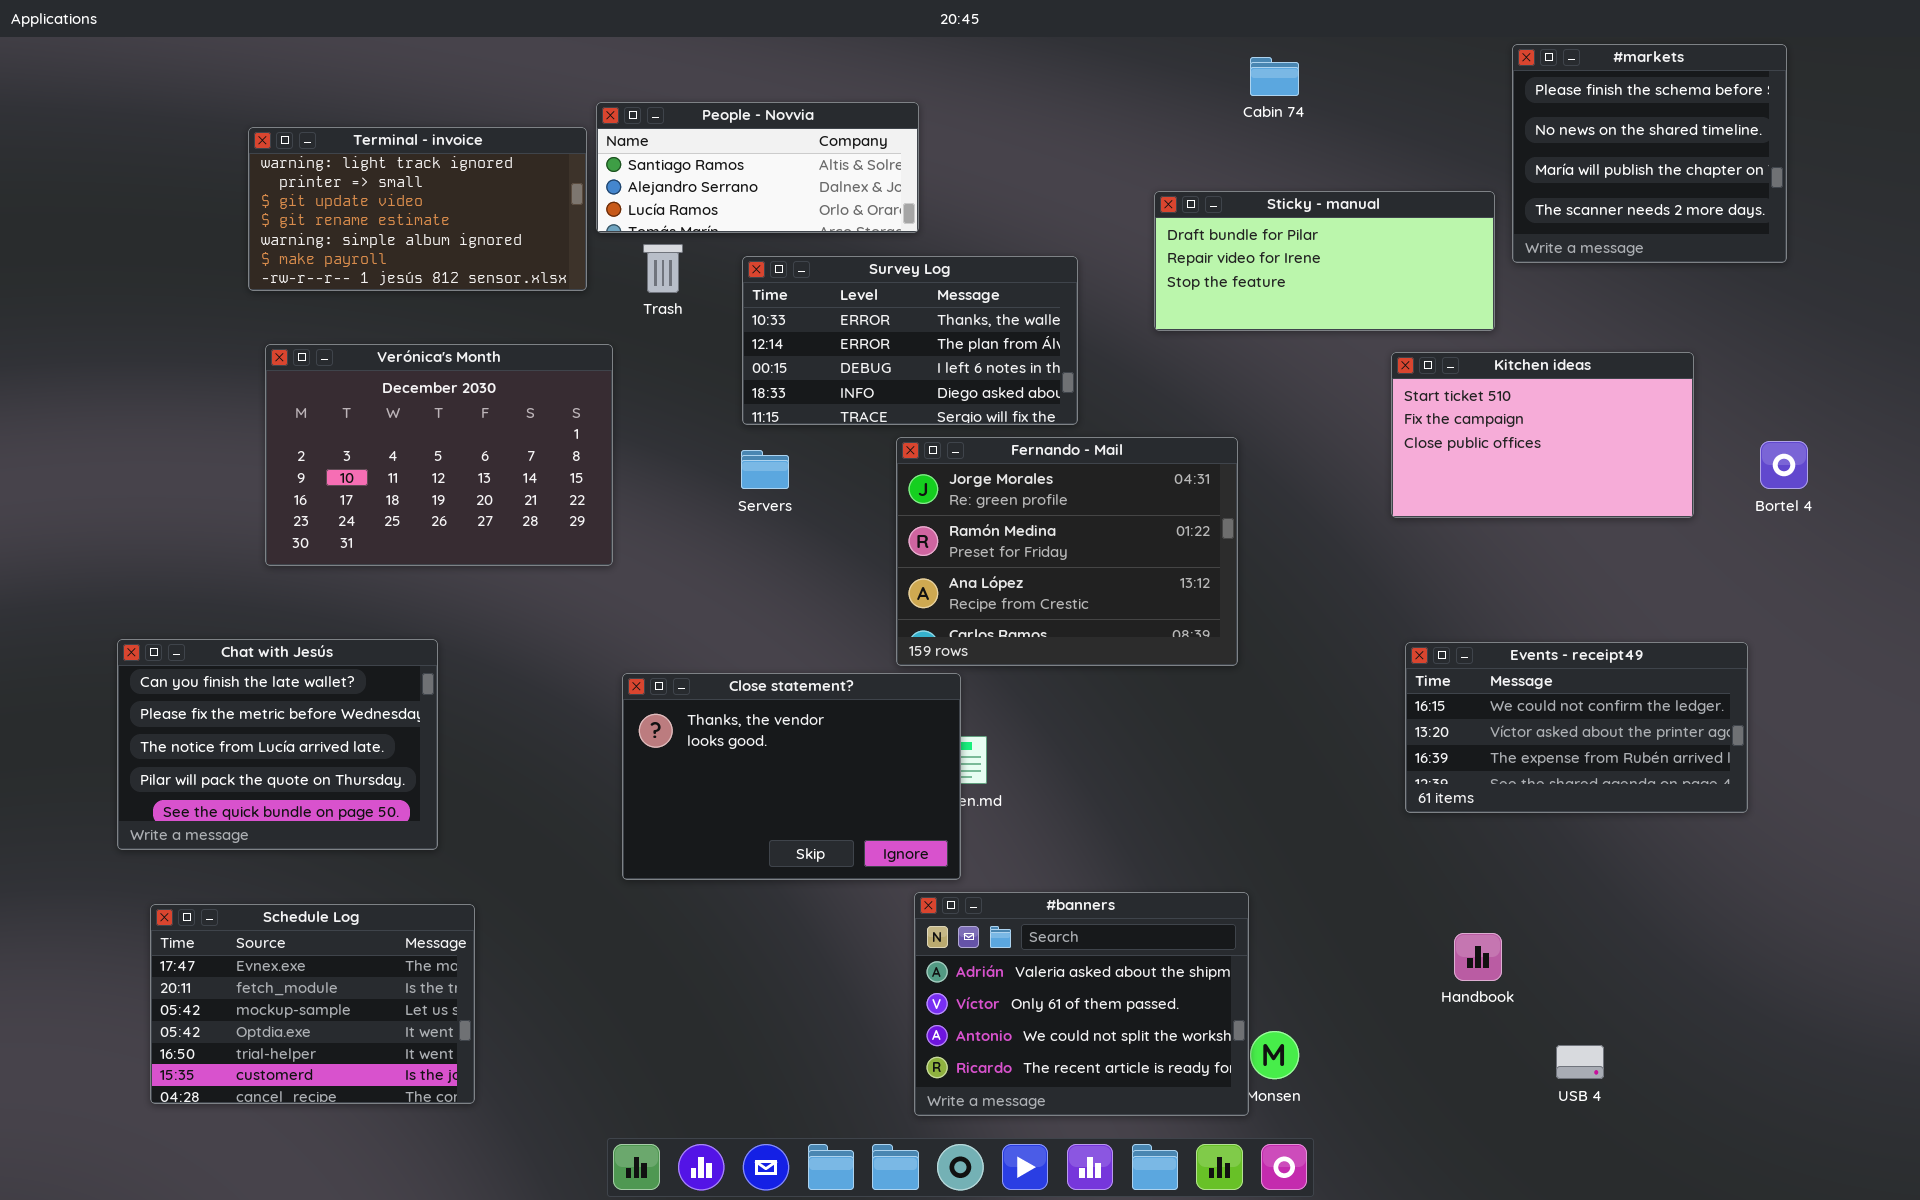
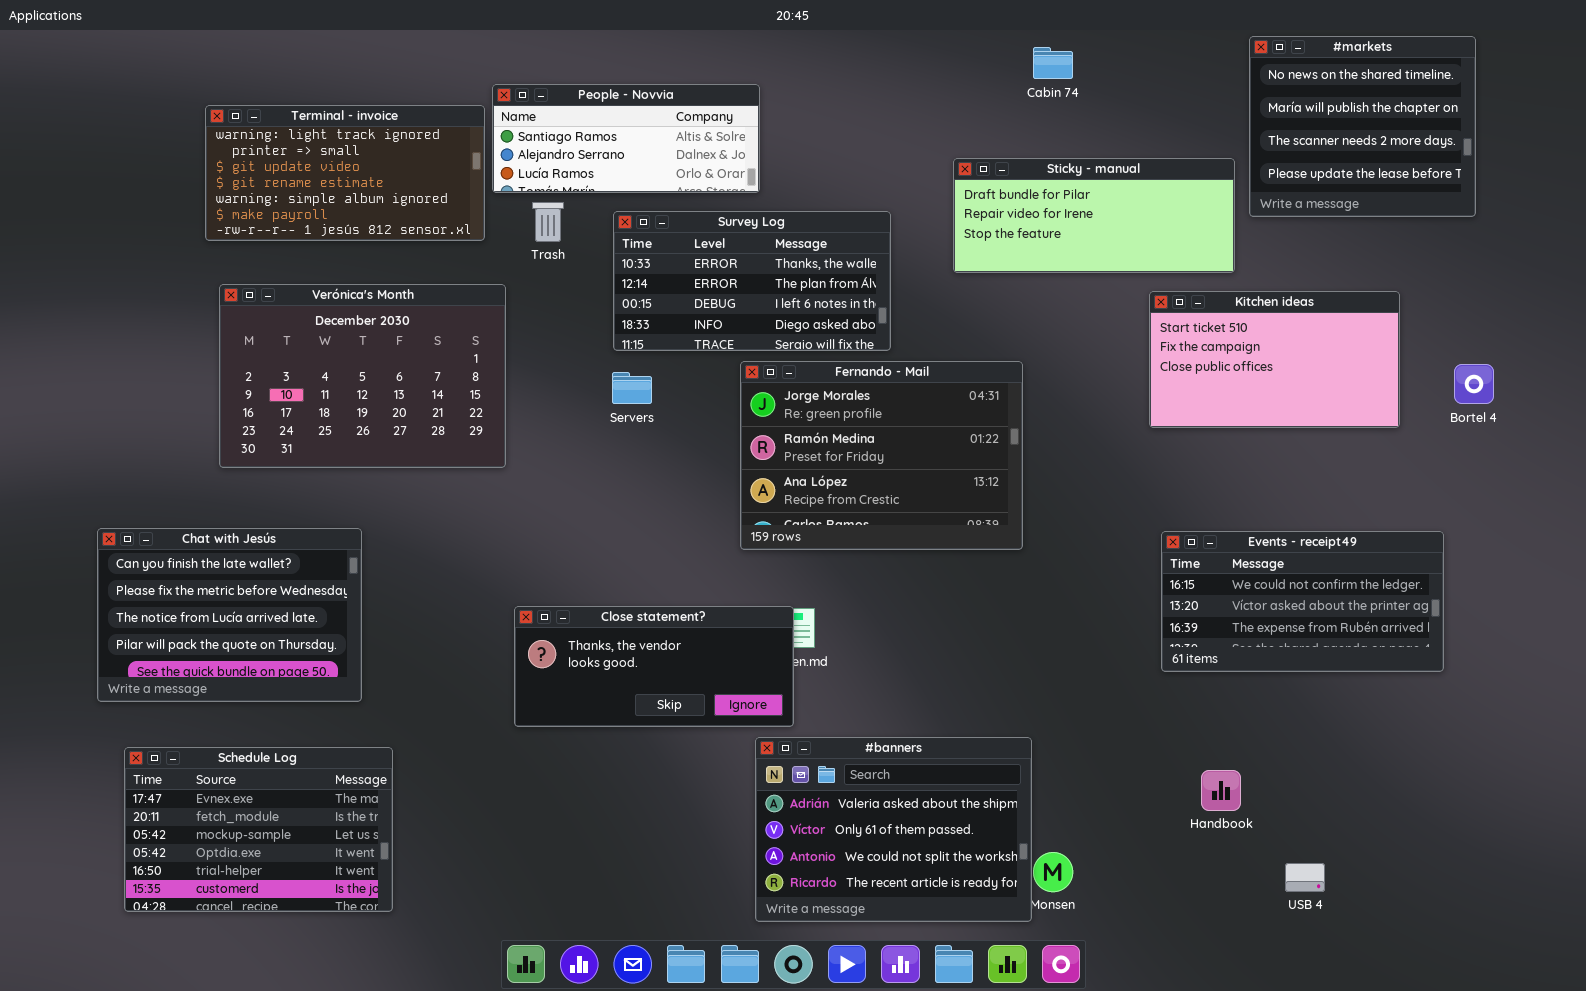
#markets: [1512,44,1787,263] -> [1249,36,1476,217], scrolled down 1 row
Close statement?: [622,673,961,880] -> [514,606,794,727], resized

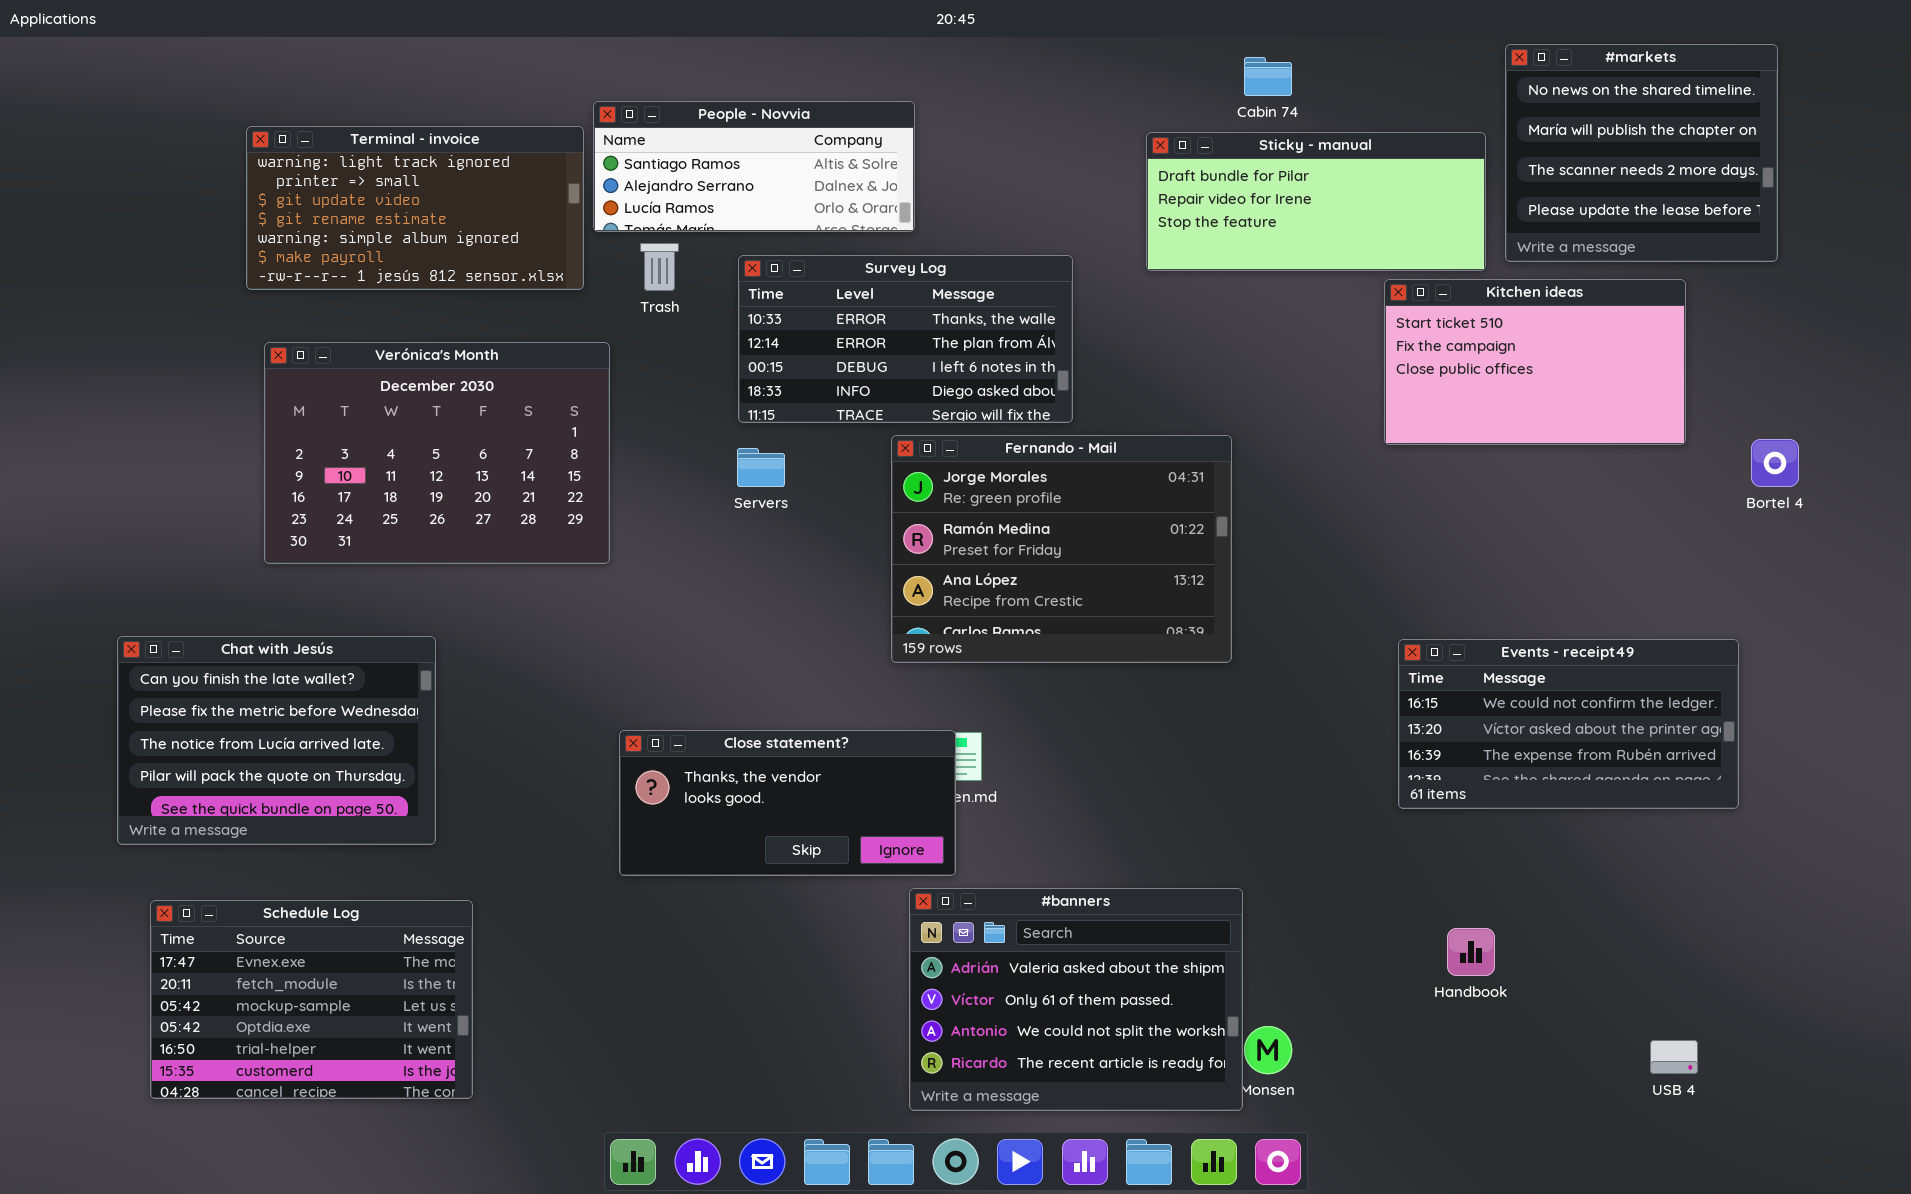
Sticky - manual: [953,158,1235,273] -> [1146,132,1486,271], moved
Kitchen ideas: [1149,291,1400,428] -> [1384,279,1686,445], moved
USB 4: [1285,863,1325,892] -> [1650,1040,1698,1074], moved

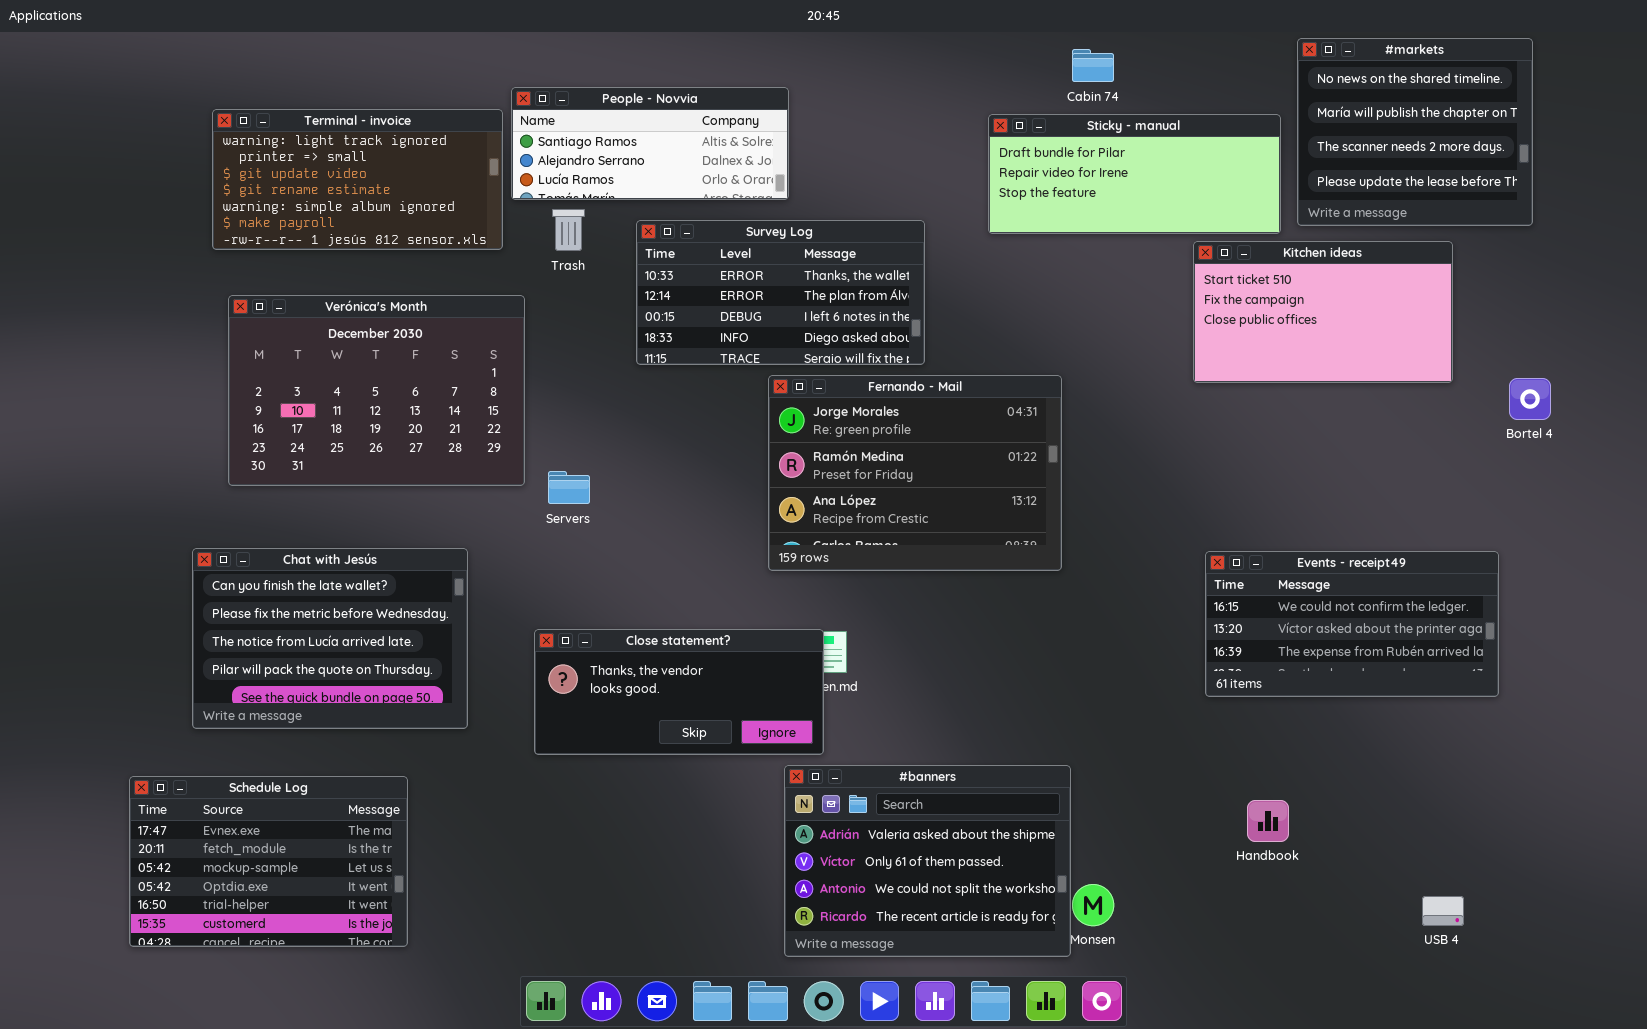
Servers: [737,448,785,487] -> [548,471,590,504], moved
Chat with Jesús: [117,636,436,845] -> [192,548,468,729], moved

